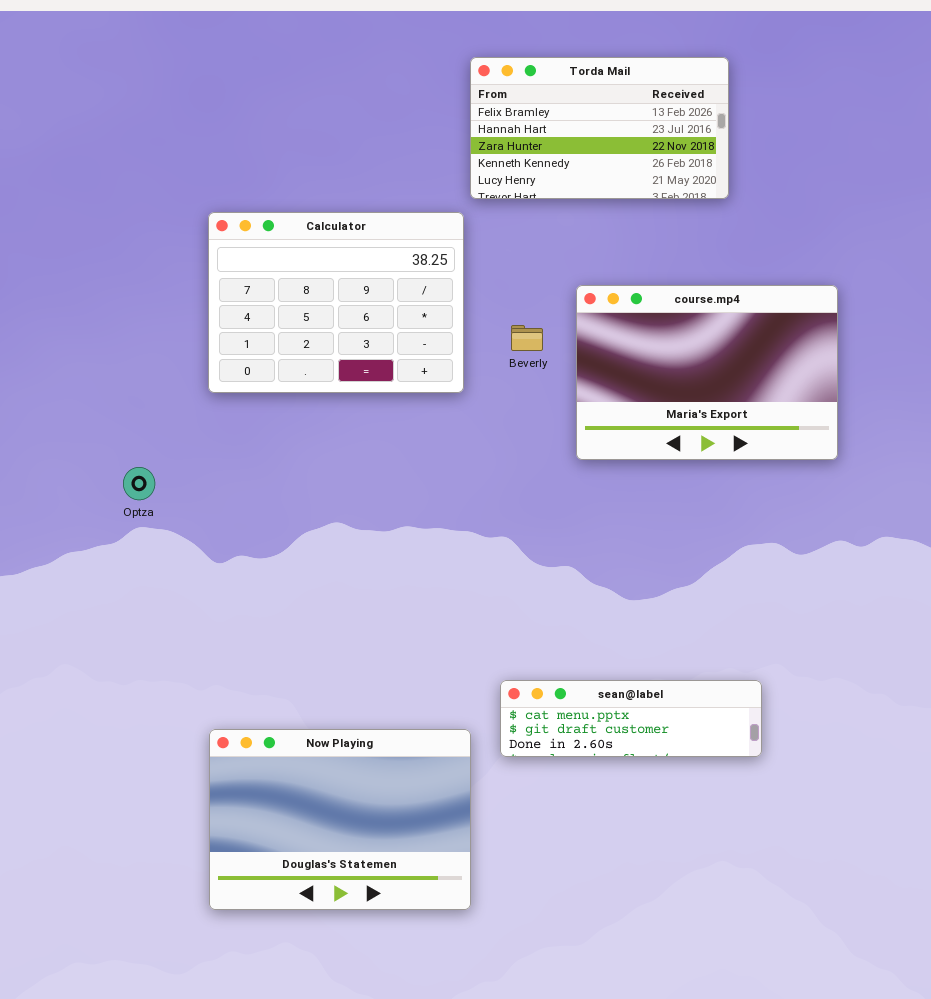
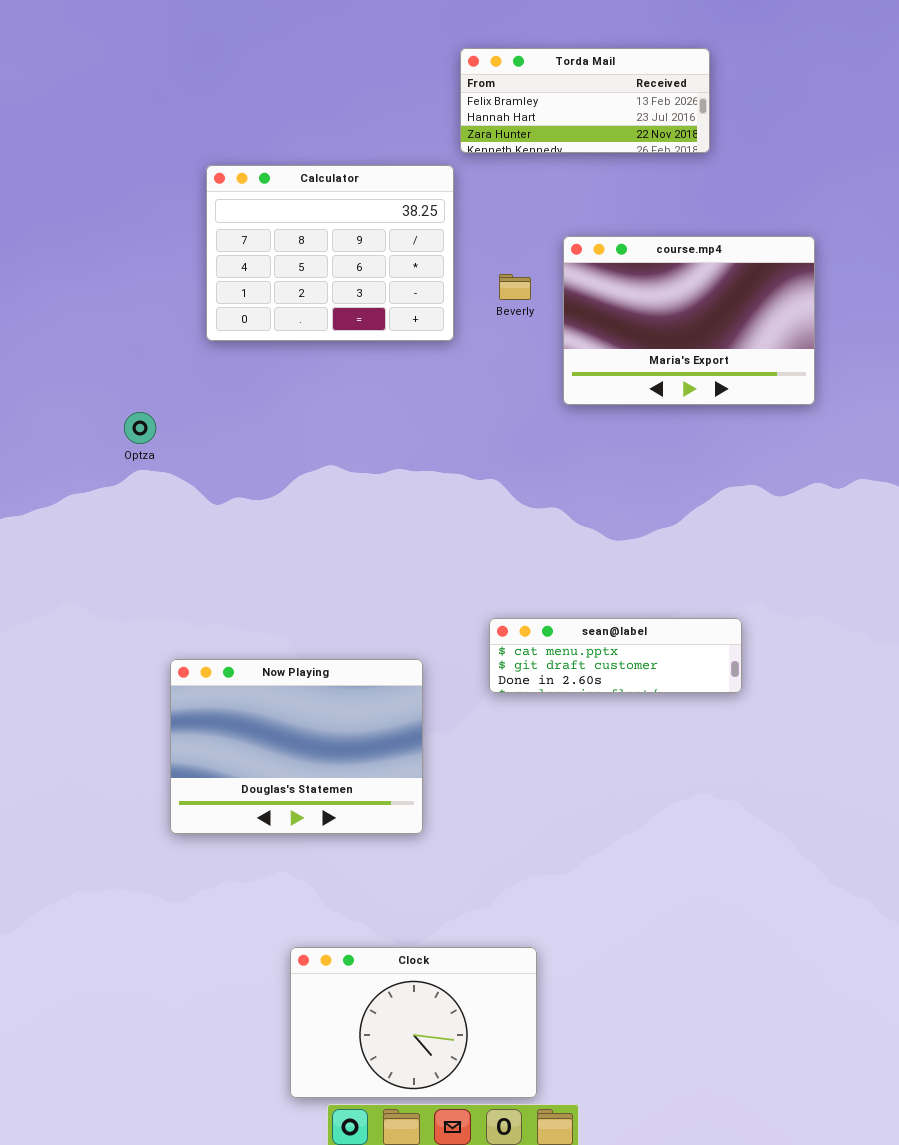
Torda Mail: [470,57,729,199] -> [460,48,710,153], resized
Now Playing: [209,729,471,910] -> [170,659,423,834], moved

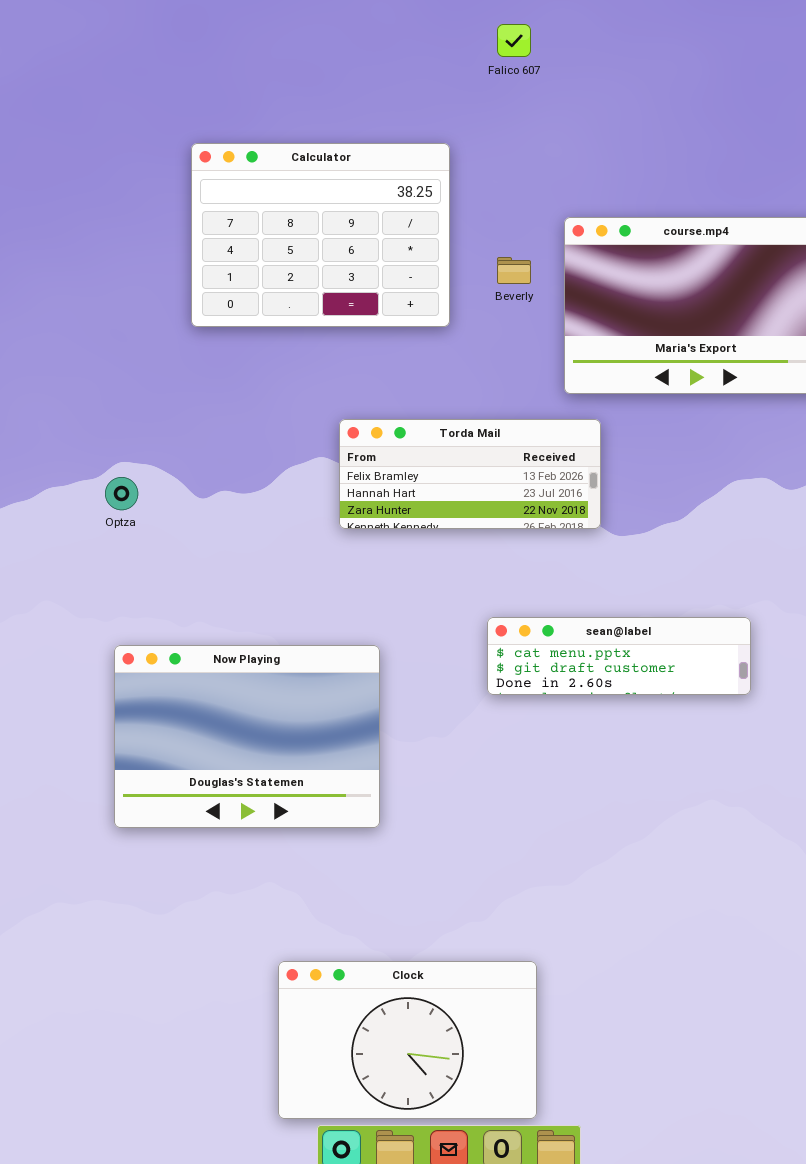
Torda Mail: [460,48,710,153] -> [339,419,601,529], moved
Optza: [124,412,156,444] -> [105,477,138,510], moved
Now Playing: [170,659,423,834] -> [114,645,380,828], moved

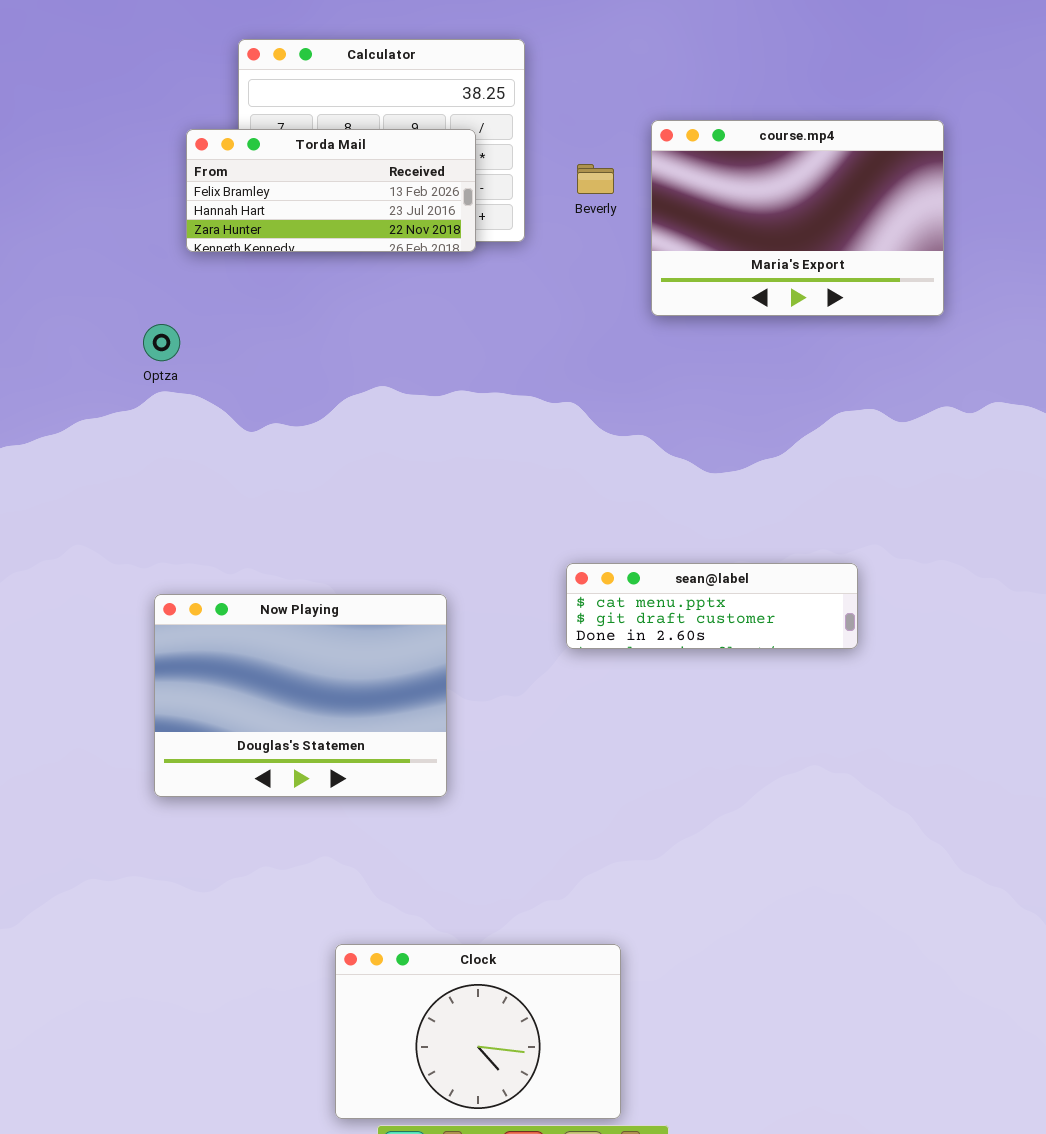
Torda Mail: [339,419,601,529] -> [186,129,476,252], moved
Optza: [105,477,138,510] -> [143,324,180,361], moved

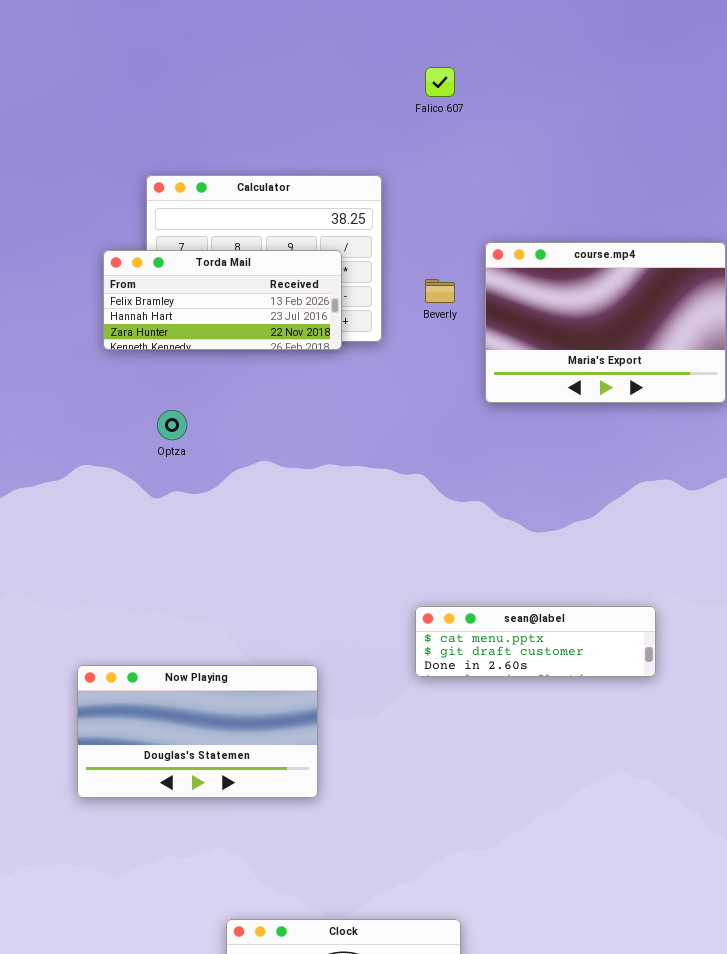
Optza: [143,324,180,361] -> [157,410,187,440], moved
Now Playing: [154,594,447,797] -> [77,665,318,798], resized

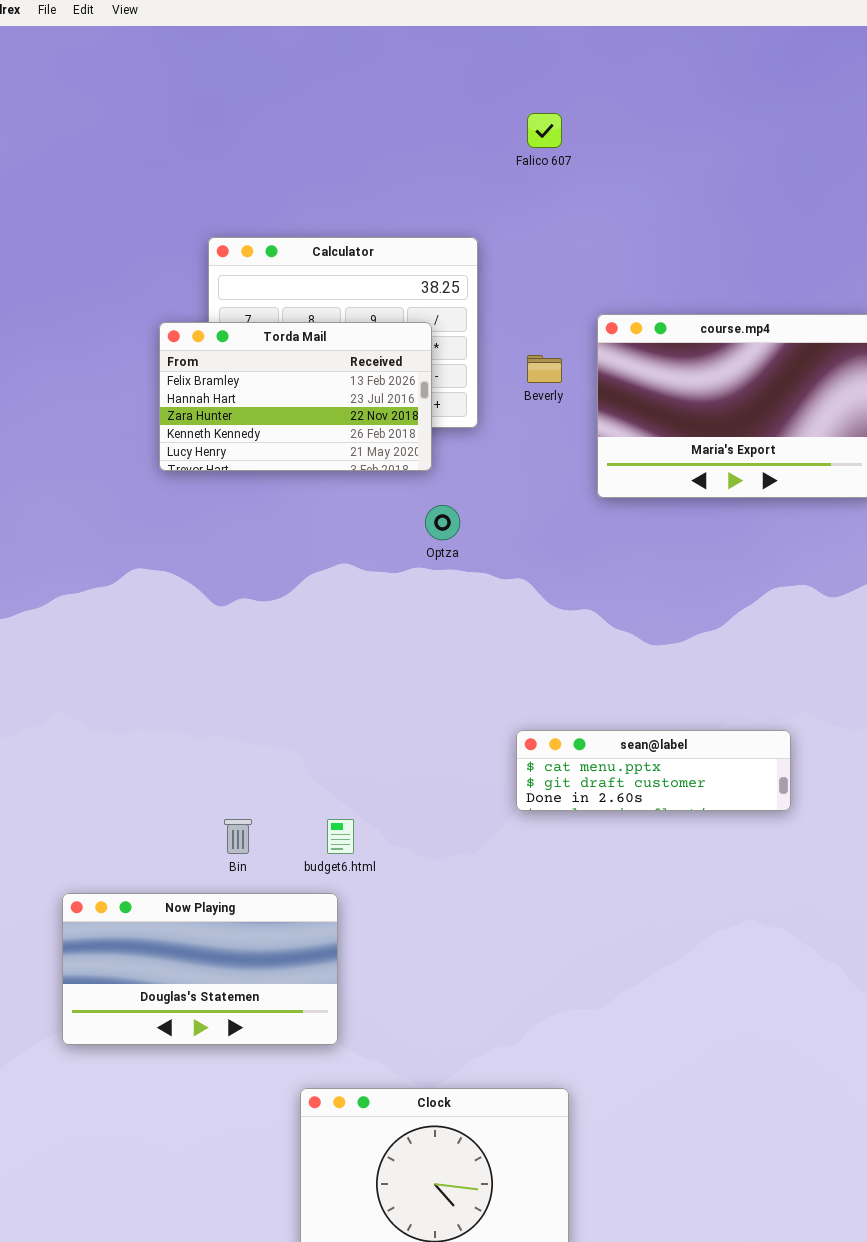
Torda Mail: [103,250,342,350] -> [159,322,432,471], resized
Optza: [157,410,187,440] -> [425,505,460,540], moved
Now Playing: [77,665,318,798] -> [62,893,338,1045], moved

